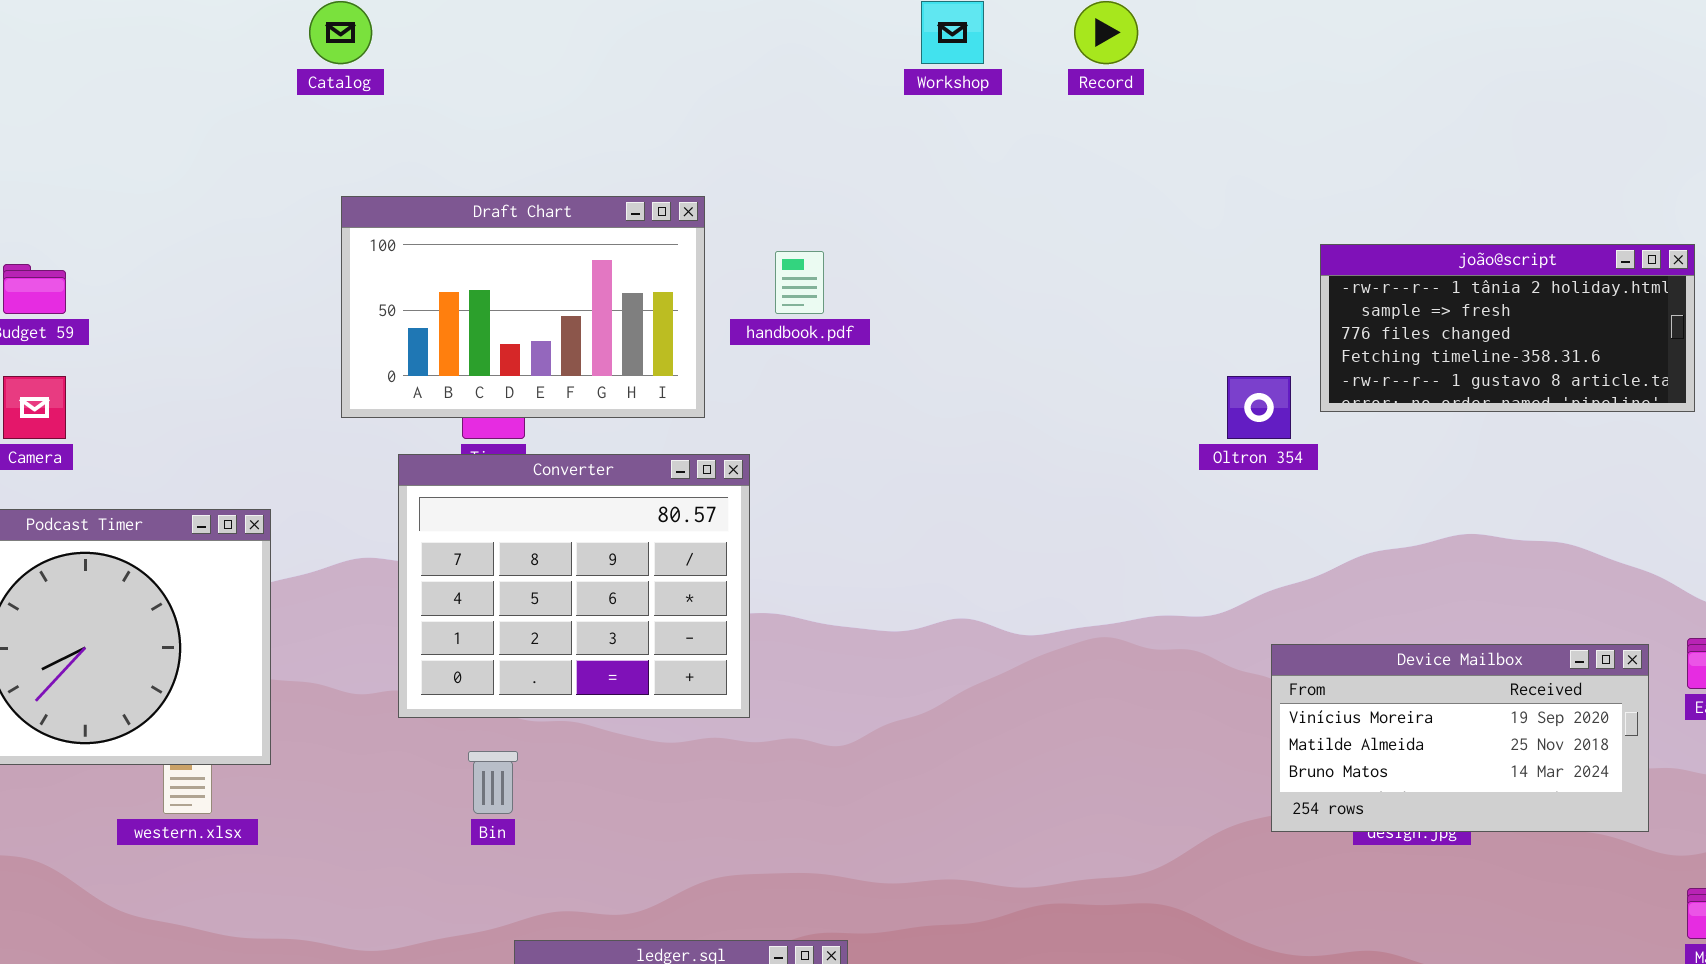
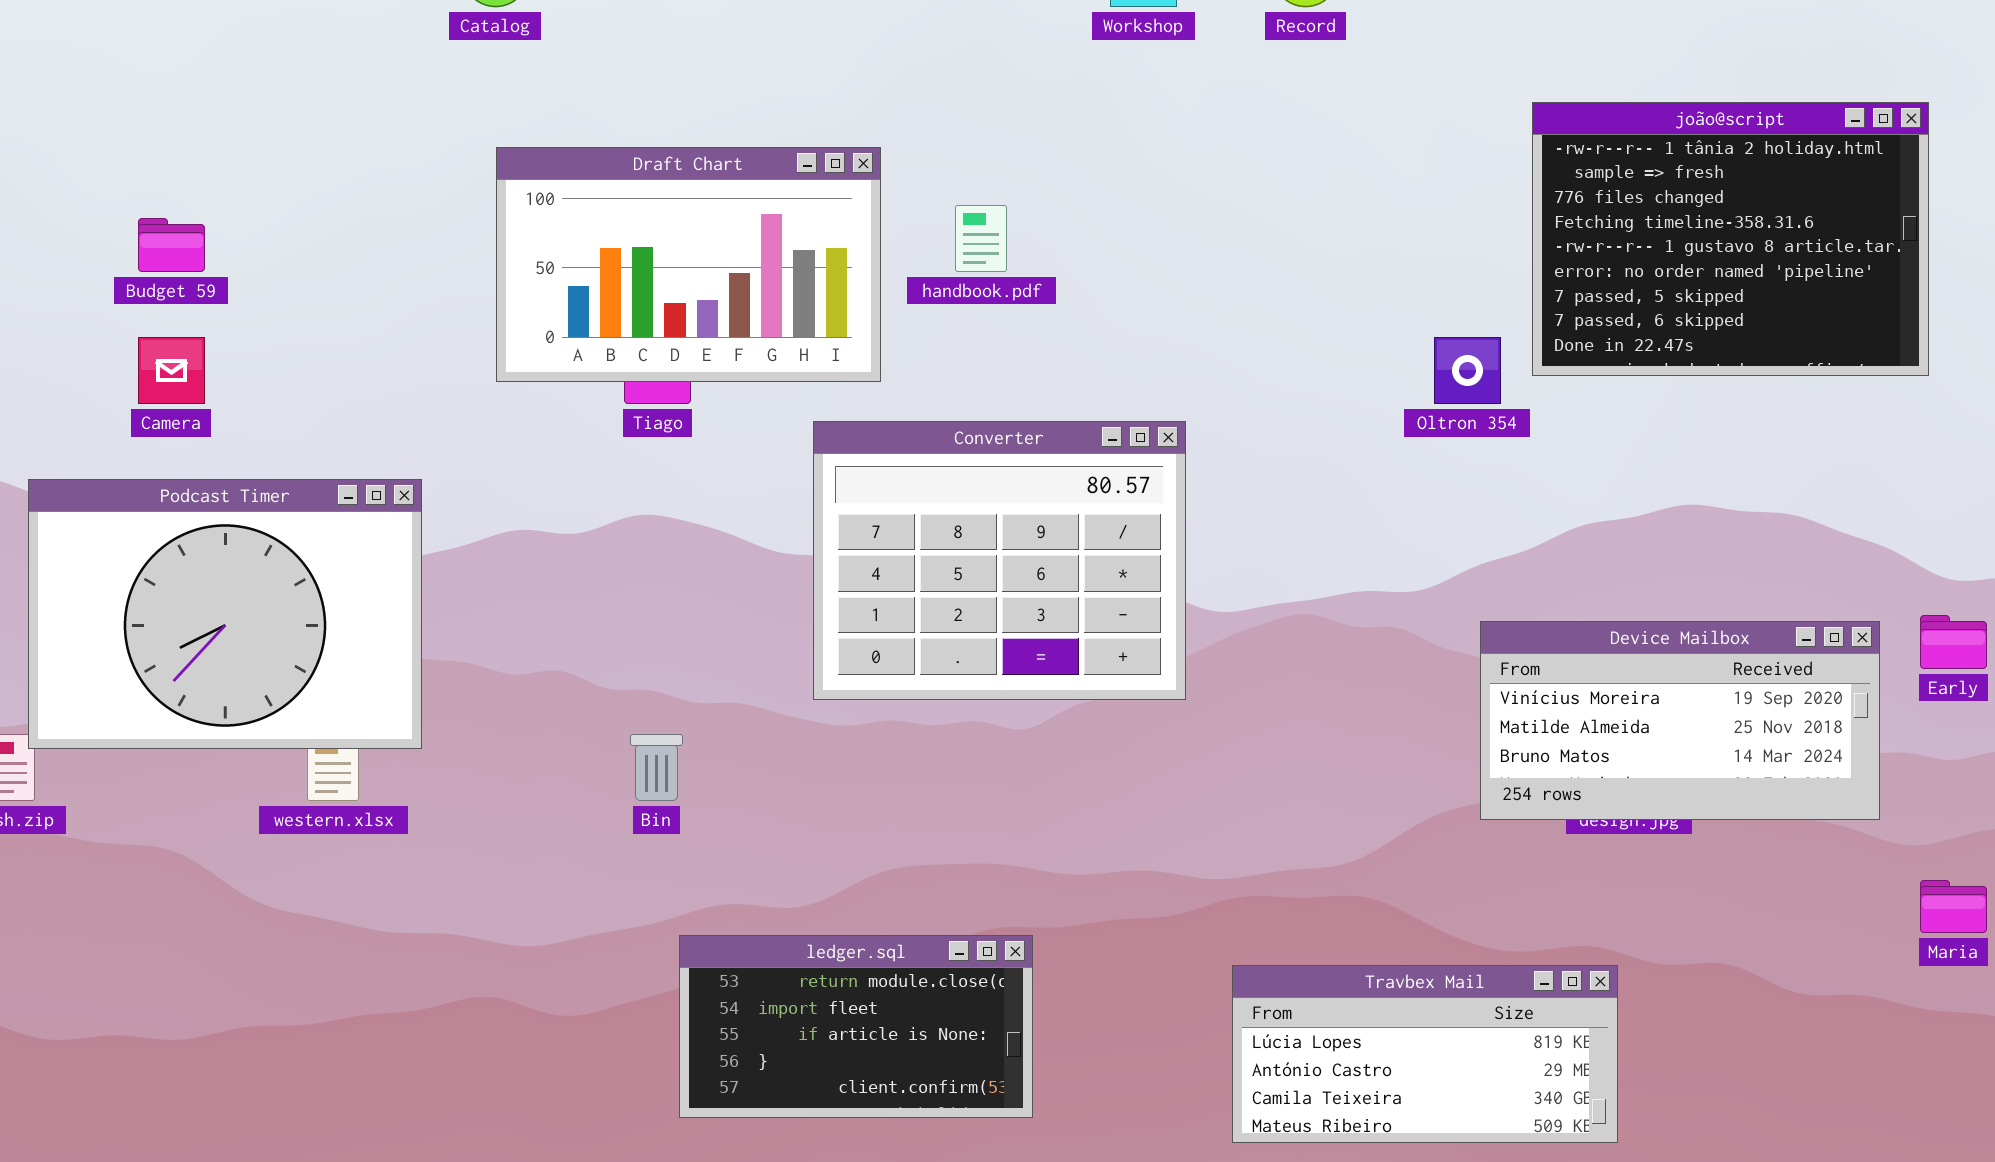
joão@script: [1320,244,1695,412] -> [1532,102,1929,376], resized
Converter: [398,454,750,718] -> [813,421,1186,700], moved

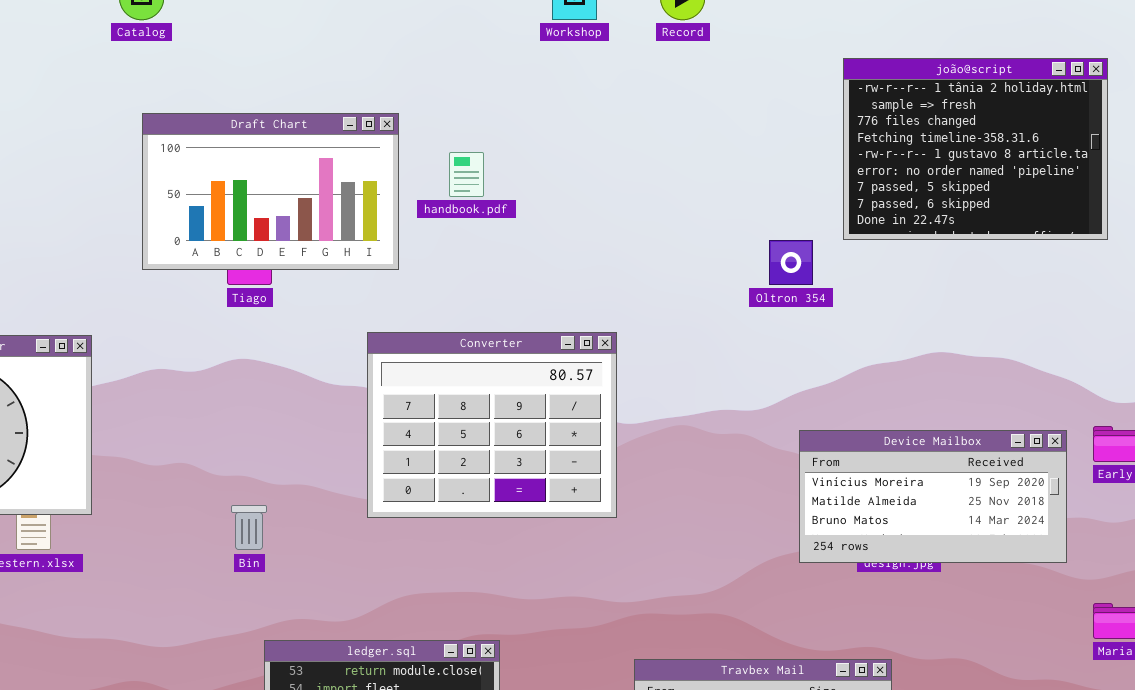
joão@script: [1532,102,1929,376] -> [843,58,1108,240], moved
Converter: [813,421,1186,700] -> [367,332,617,518], moved

